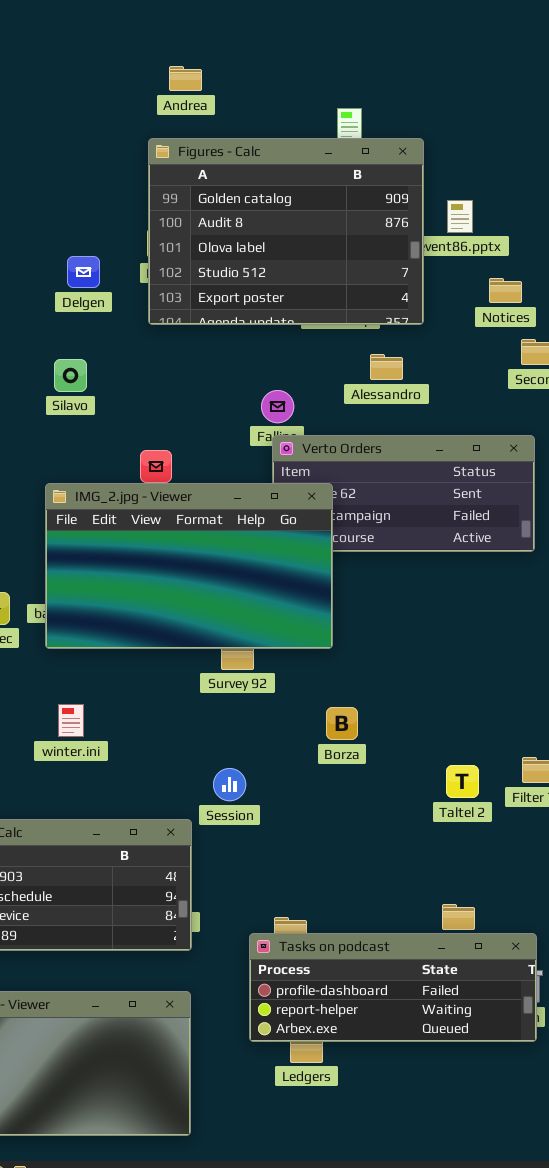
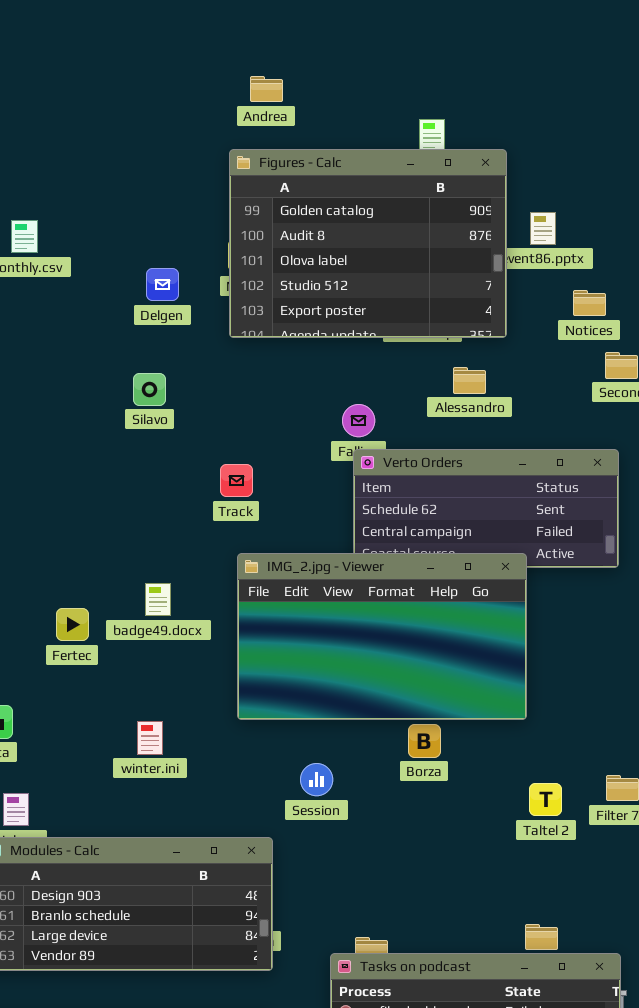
IMG_2.jpg - Viewer: [45,483,333,649] -> [237,553,527,720], moved
Session: [213,768,246,801] -> [300,763,333,796], moved

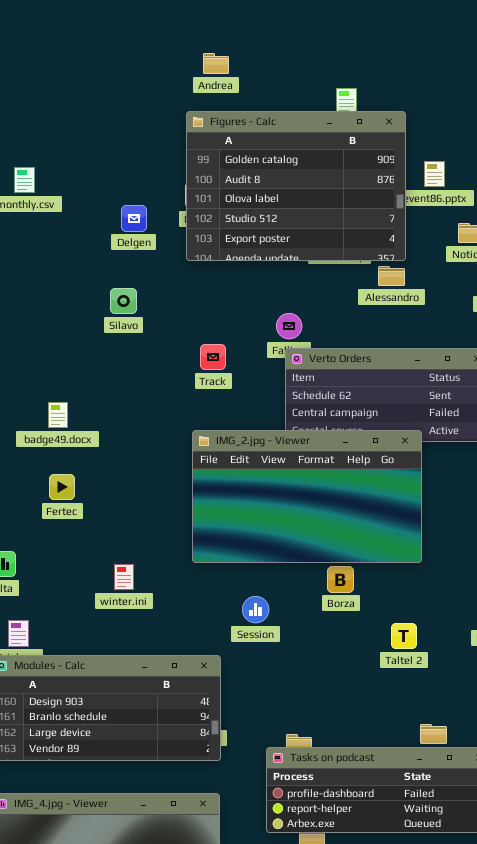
Alessandro: [453,367,486,394] -> [378,266,405,286], moved
Track: [220,464,253,497] -> [200,344,226,370], moved
badge49.docx: [145,583,171,616] -> [48,402,68,428], moved
Taltel 2: [529,783,562,816] -> [391,623,417,649], moved

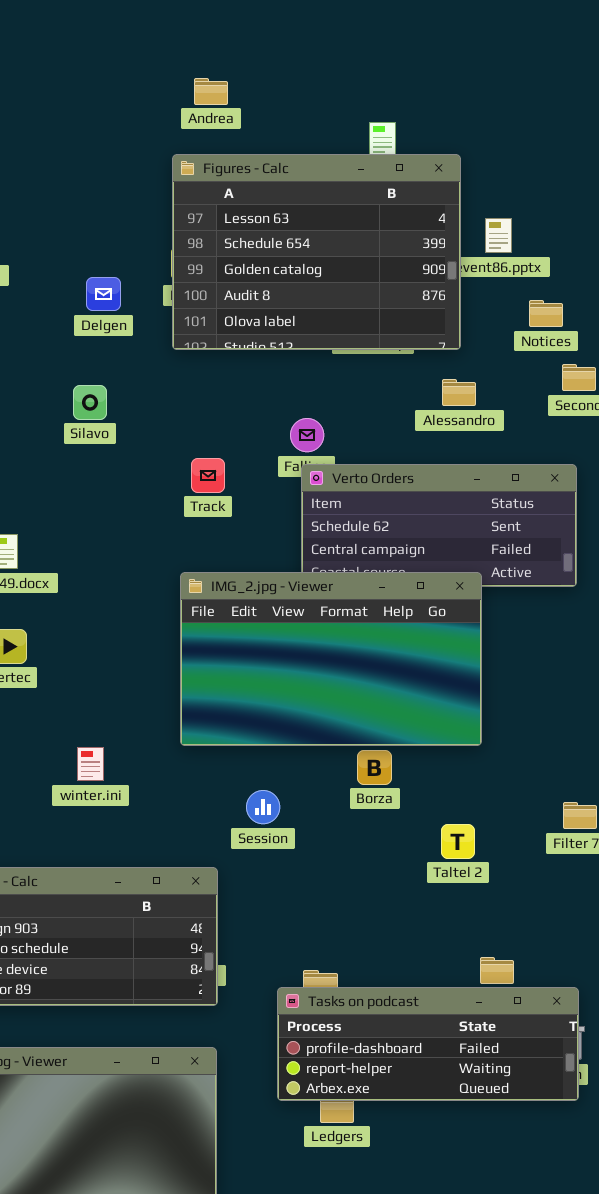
Figures - Calc: [186,111,406,261] -> [172,154,461,350], scrolled up 2 rows
Alessandro: [378,266,405,286] -> [442,379,476,406], moved

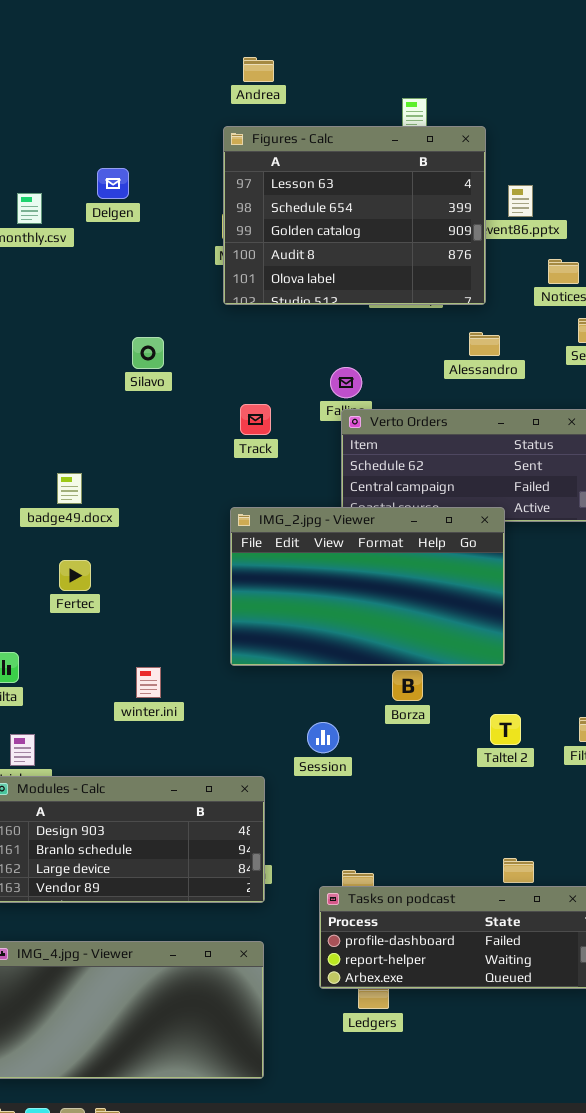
Delgen: [86,277,121,311] -> [97,168,129,199], moved
Session: [246,790,280,824] -> [307,722,339,753], moved
Taltel 2: [441,824,475,859] -> [490,714,521,745], moved

